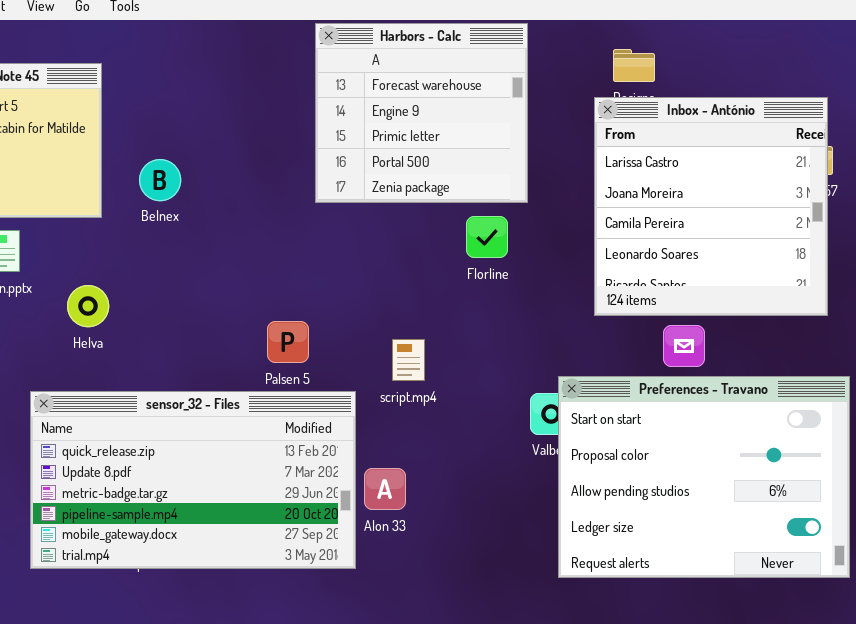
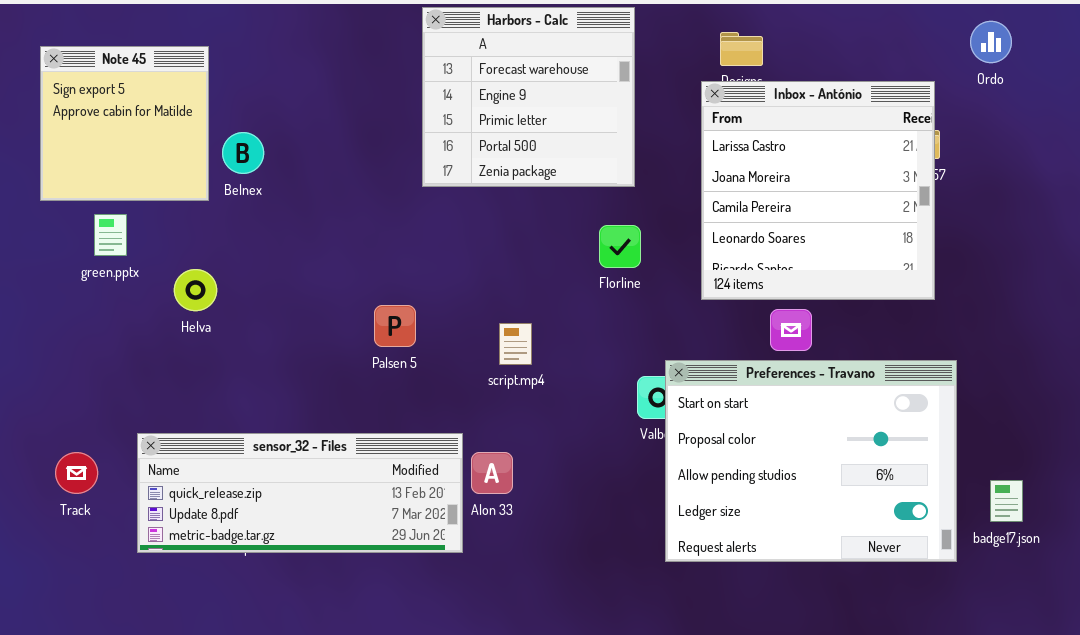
Belnex: [139,159,181,201] -> [222,132,264,174], moved
Florline: [466,216,508,258] -> [599,225,641,268], moved
sensor_32 - Files: [30,391,356,569] -> [137,433,463,553], resized

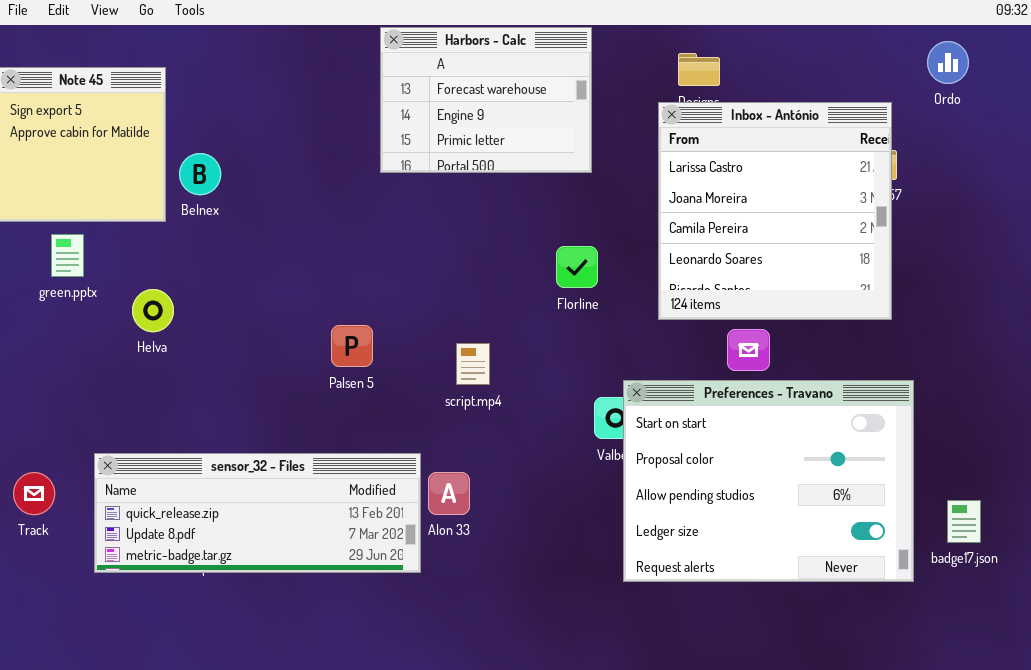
Harbors - Calc: [422,7,635,187] -> [380,27,592,173], resized

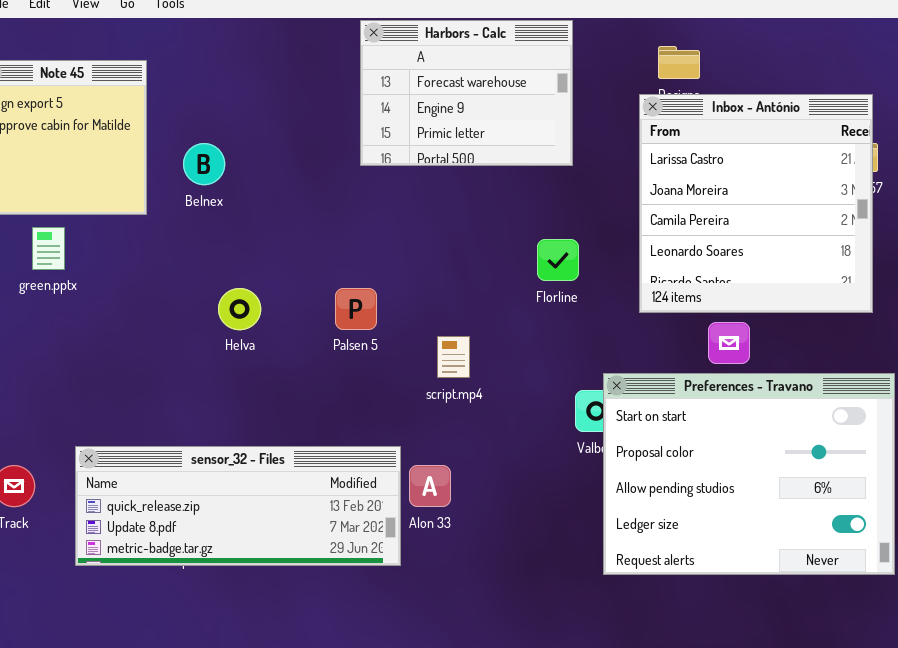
Belnex: [179,153,221,195] -> [183,143,225,185], moved
Helva: [132,289,174,332] -> [218,288,261,330], moved
Palsen 5: [331,325,373,367] -> [335,288,377,330], moved

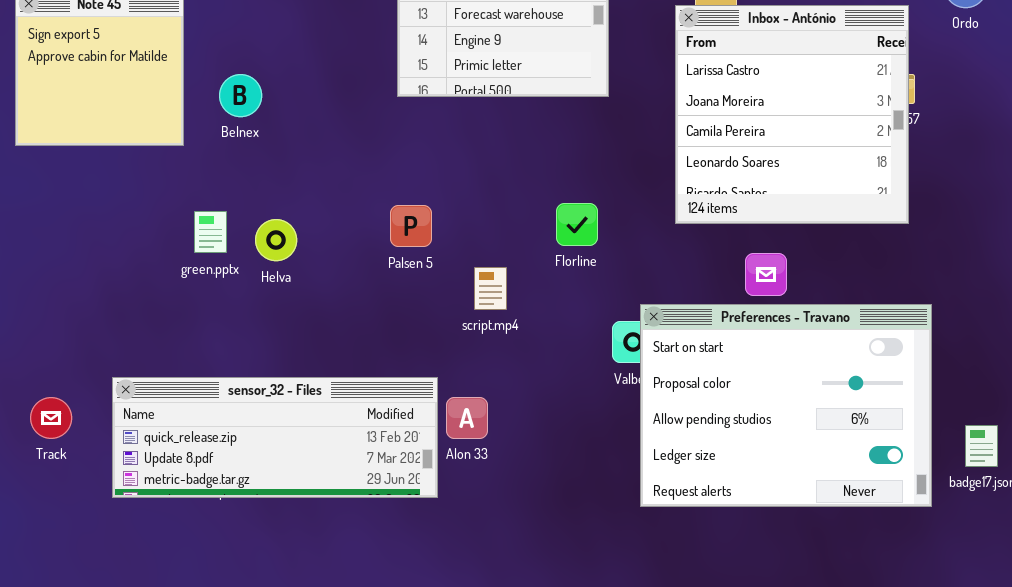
Inbox - António: [639,94,873,313] -> [675,5,909,224], moved
green.pptx: [32,227,65,270] -> [194,211,227,253], moved
Florline: [537,239,579,281] -> [556,203,598,246], moved
Palsen 5: [335,288,377,330] -> [390,205,432,247], moved

